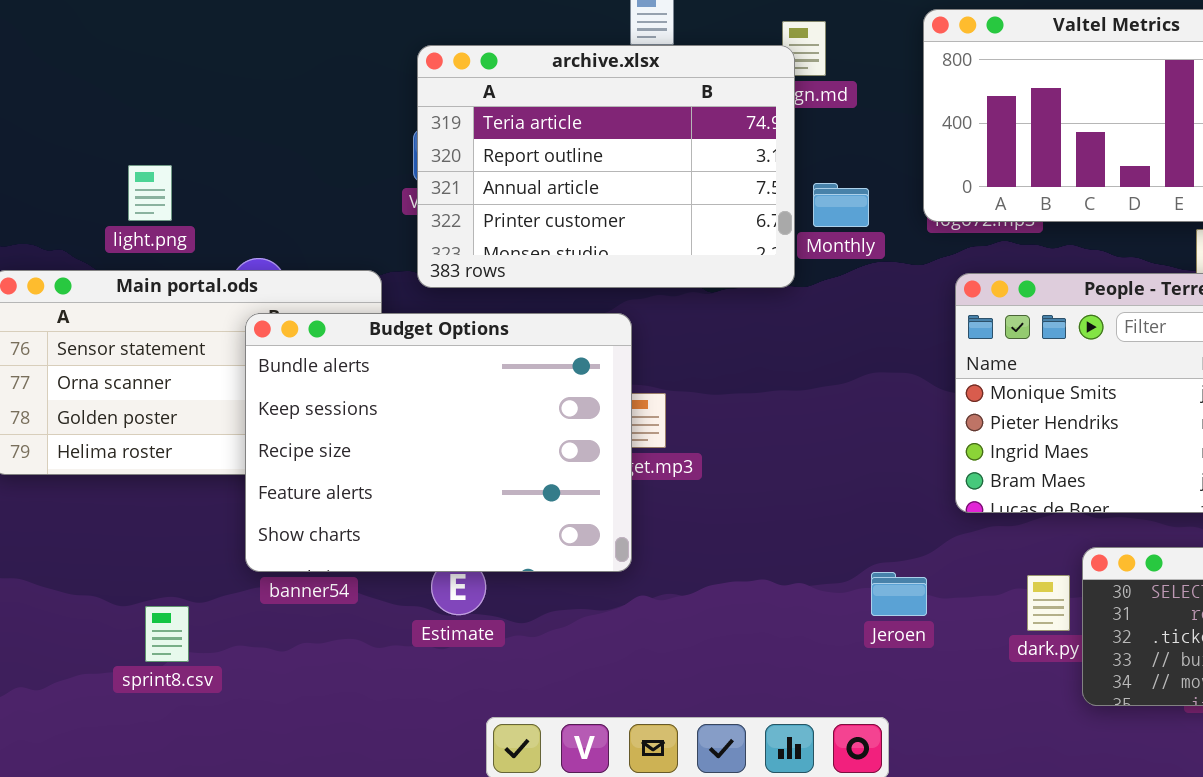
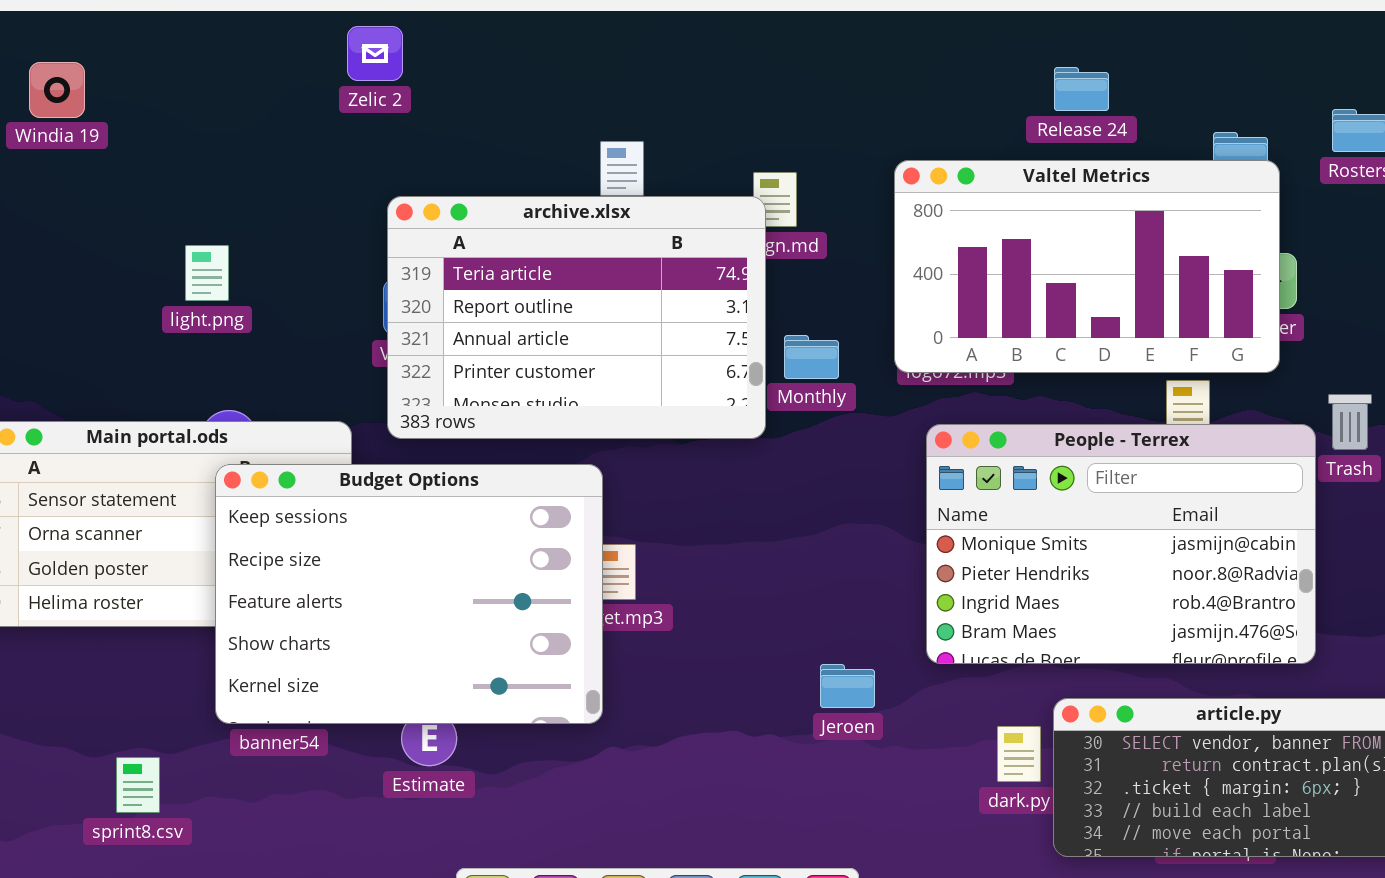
light.png: [128,165,172,221] -> [185,245,229,301], moved
Budget Options: [245,313,632,572] -> [215,464,603,724], scrolled down 1 row
Jeroen: [871,572,927,616] -> [820,664,875,708], moved

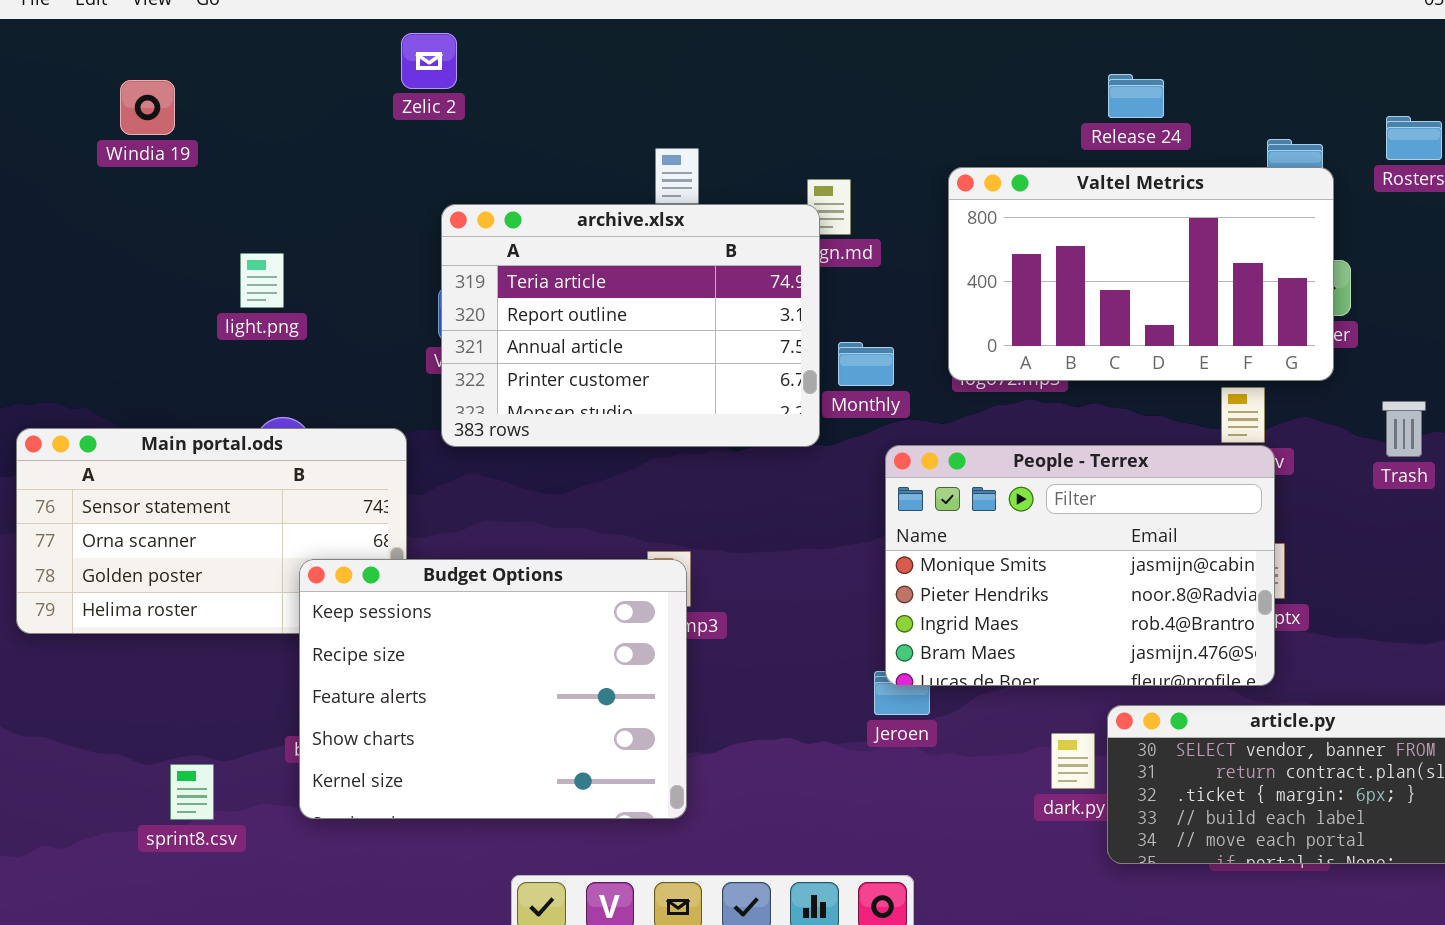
Windia 19: [29,62,85,118] -> [120,80,175,135], moved
People - Terrex: [926,424,1316,664] -> [885,445,1275,686], moved
Budget Options: [215,464,603,724] -> [299,559,687,819], moved

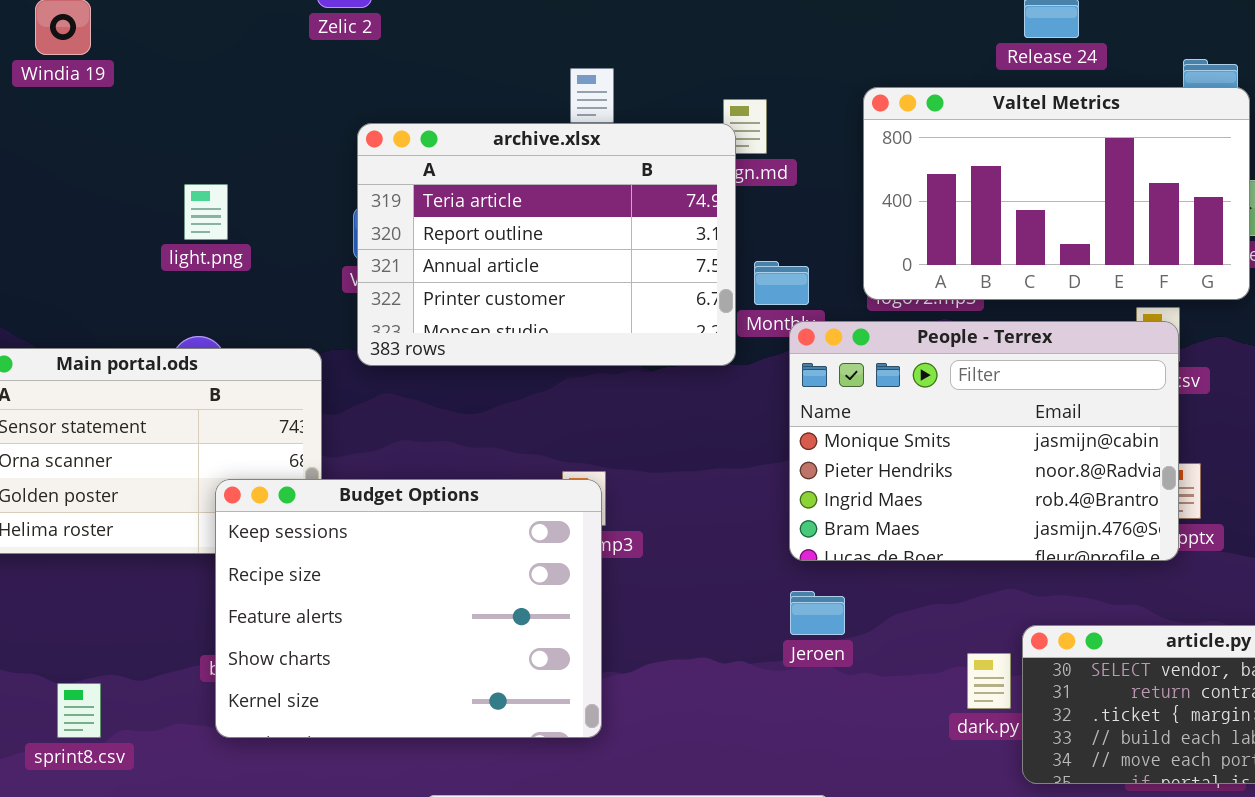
light.png: [240,253,284,308] -> [184,184,228,240], moved
People - Terrex: [885,445,1275,686] -> [789,321,1179,561], moved
sprint8.csv: [170,764,214,820] -> [57,683,101,738], moved

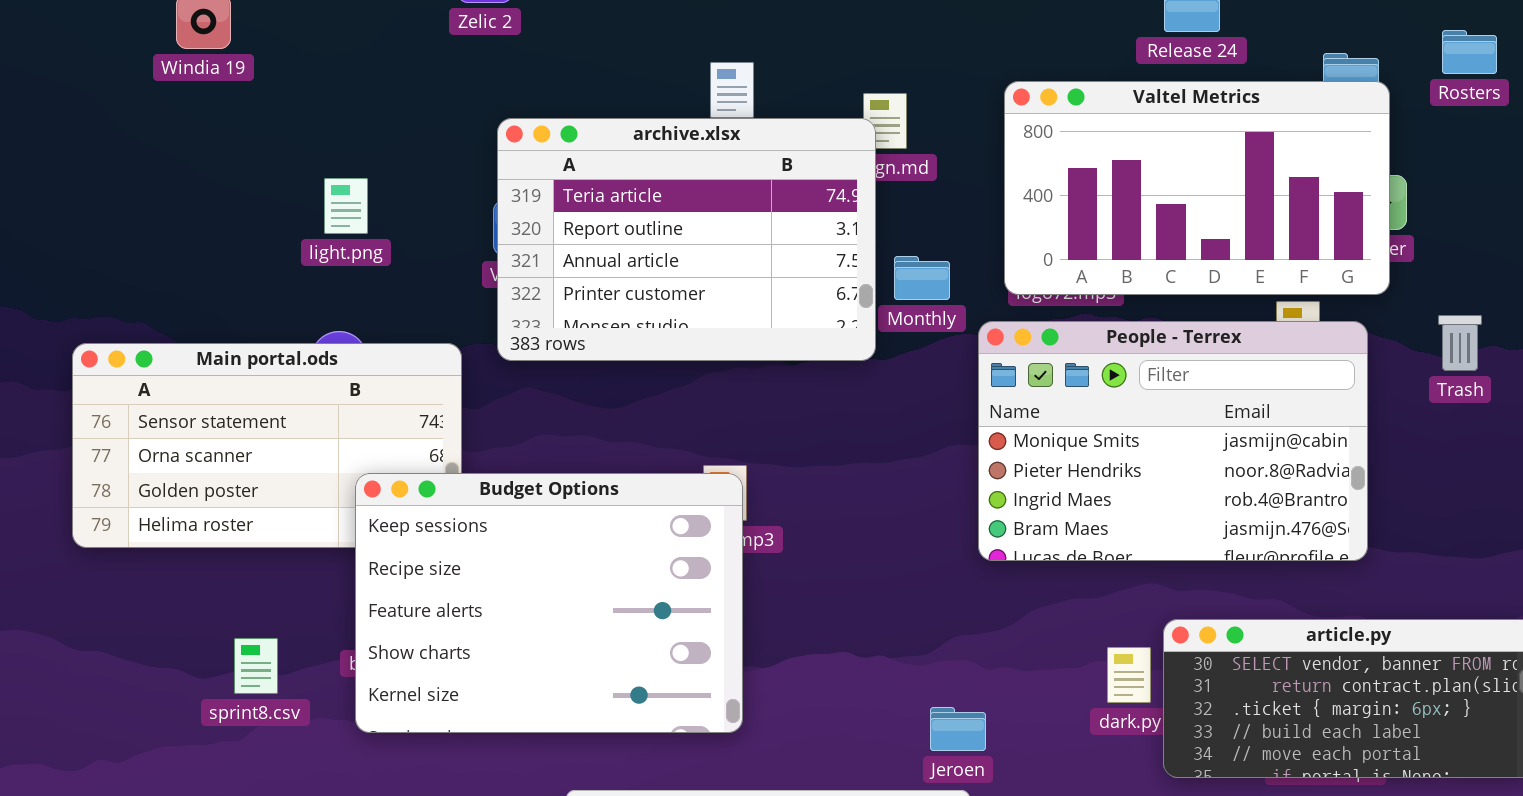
People - Terrex: [789,321,1179,561] -> [978,321,1368,561], moved
Jeroen: [790,591,845,635] -> [930,707,986,751], moved
sprint8.csv: [57,683,101,738] -> [234,638,278,694], moved

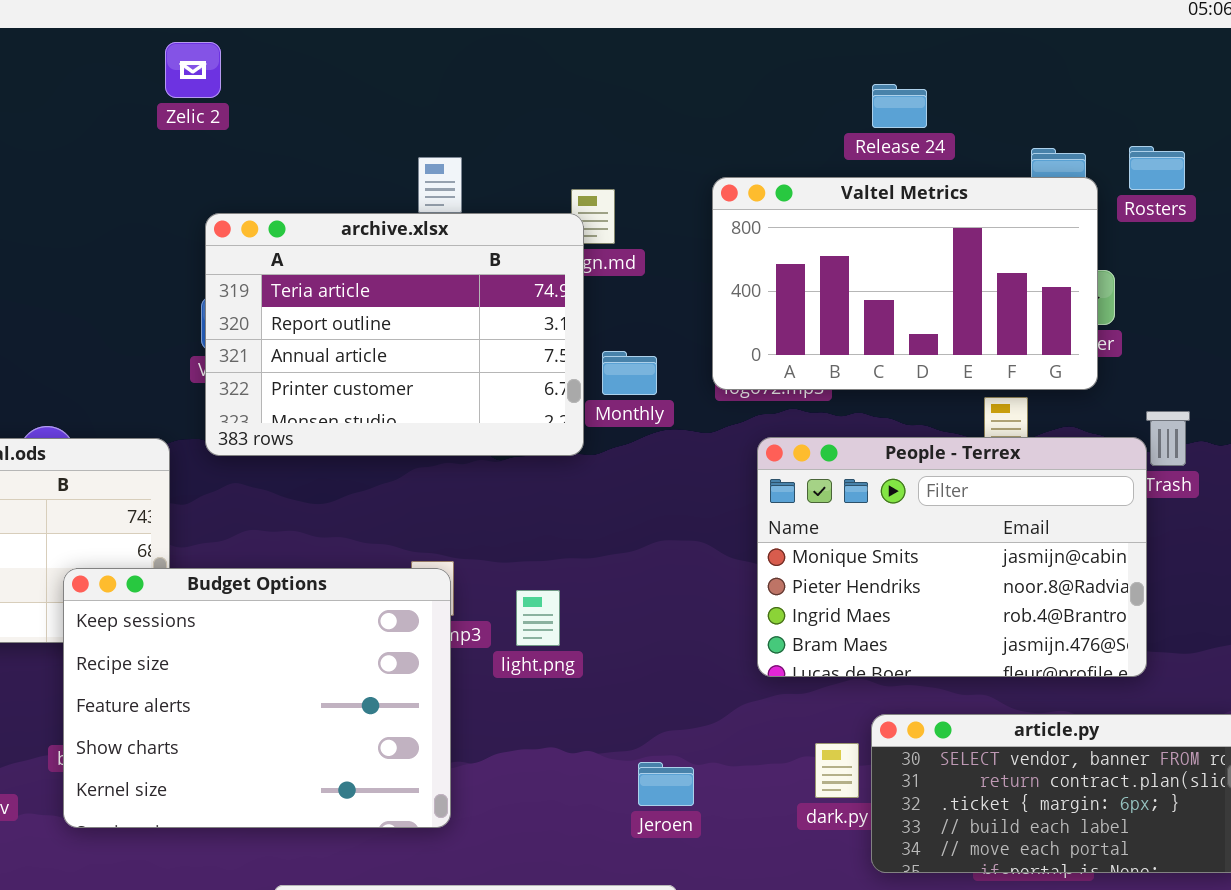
Rosters: [1442,30,1497,74] -> [1129,146,1185,190], moved
light.png: [324,178,368,234] -> [516,590,560,646], moved
People - Terrex: [978,321,1368,561] -> [757,437,1147,677], moved
Jeroen: [930,707,986,751] -> [638,762,694,806], moved

